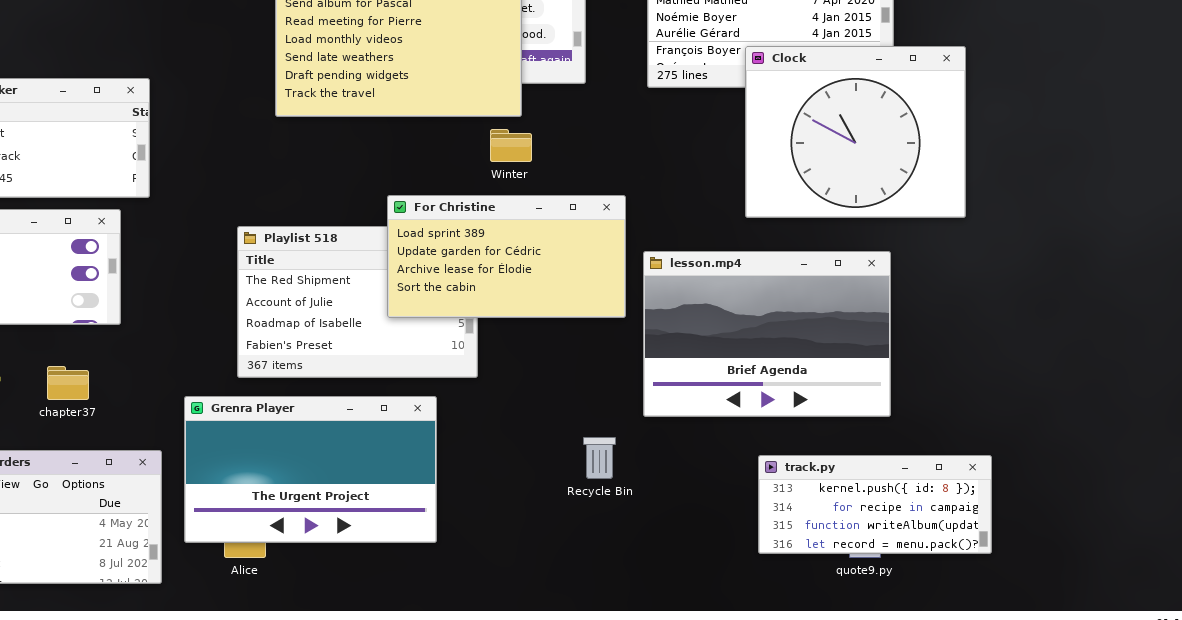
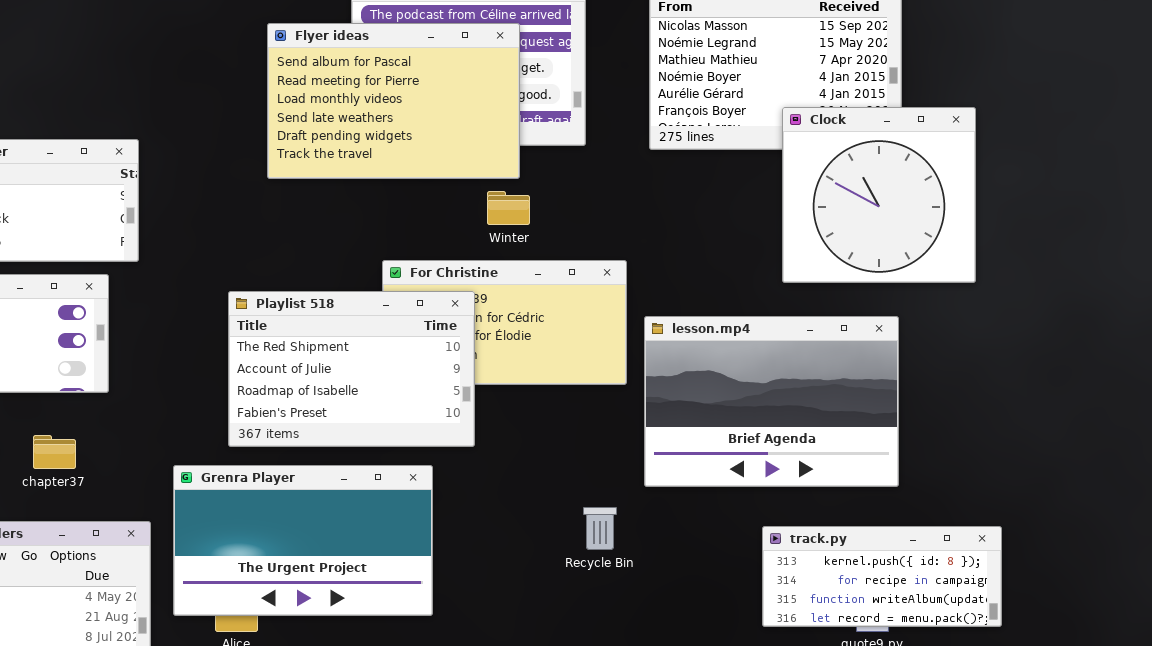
Clock: [745,46,966,218] -> [782,107,976,283], resized
Playlist 518: [237,226,478,378] -> [228,291,475,447], raised

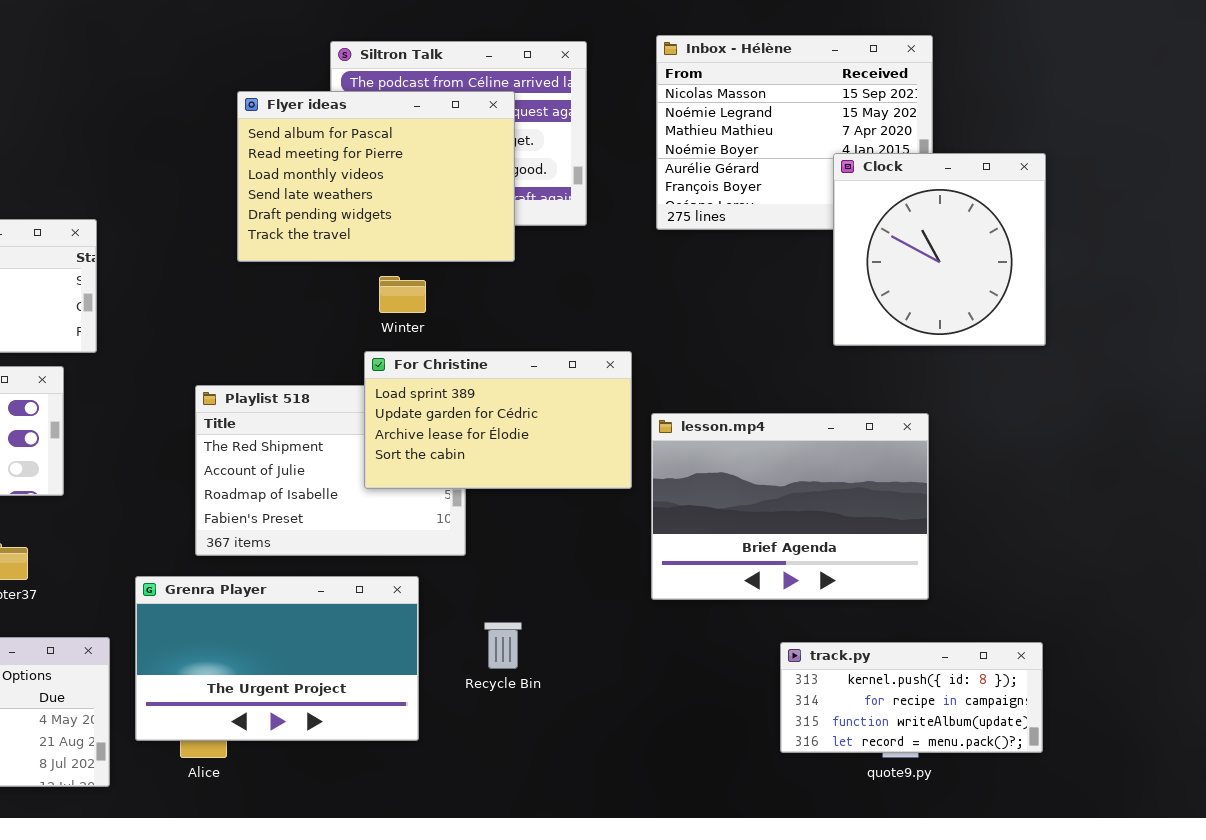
Clock: [782,107,976,283] -> [833,153,1046,346], moved
Winter: [487,191,530,225] -> [379,276,426,313], moved
For Christine: [382,260,627,385] -> [364,351,632,489], raised
Recycle Bin: [583,507,617,550] -> [484,622,522,669], moved

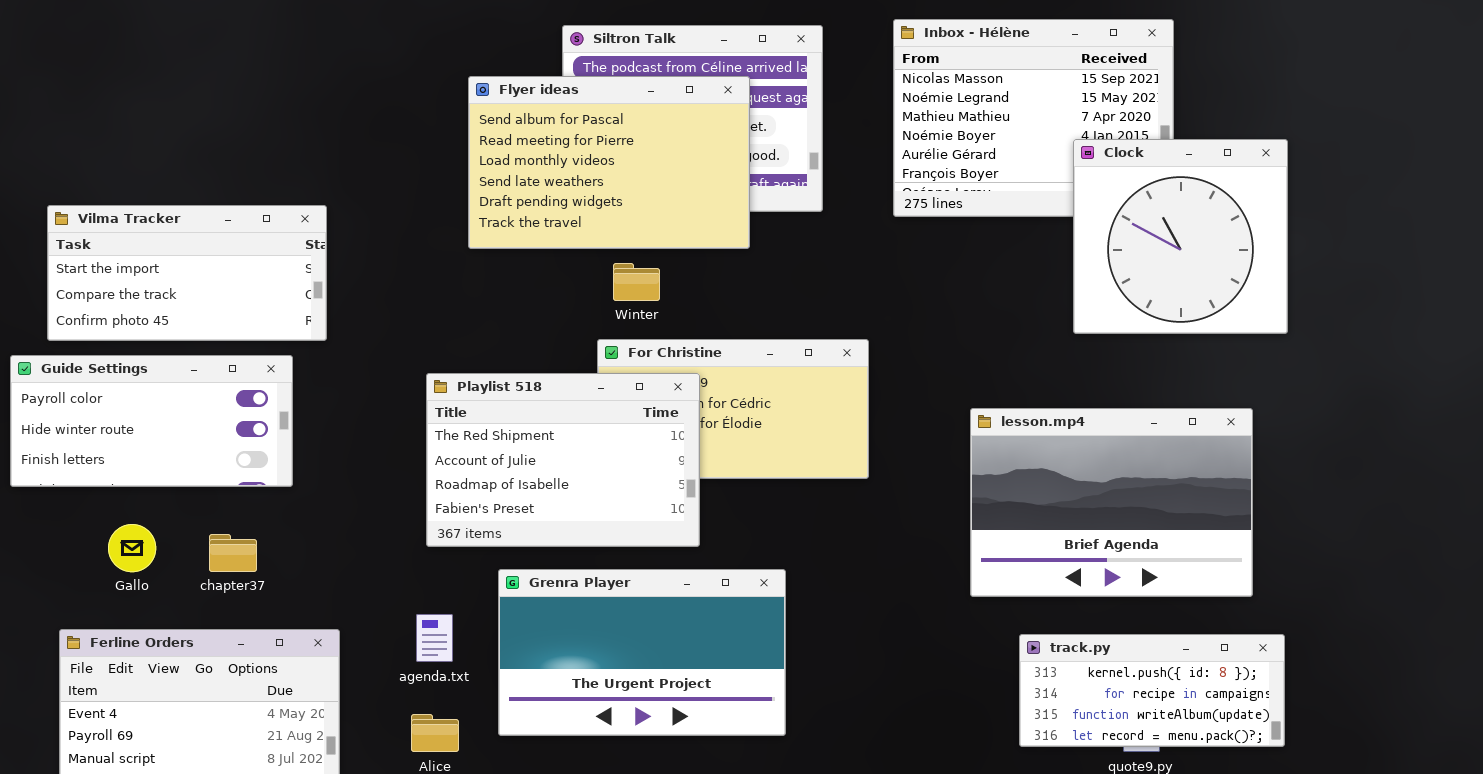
Playlist 518: [195,385,466,556] -> [426,373,700,547], raised
lesson.mp4: [651,413,929,600] -> [970,408,1253,597], moved
Grenra Player: [135,576,419,741] -> [498,569,786,736], moved

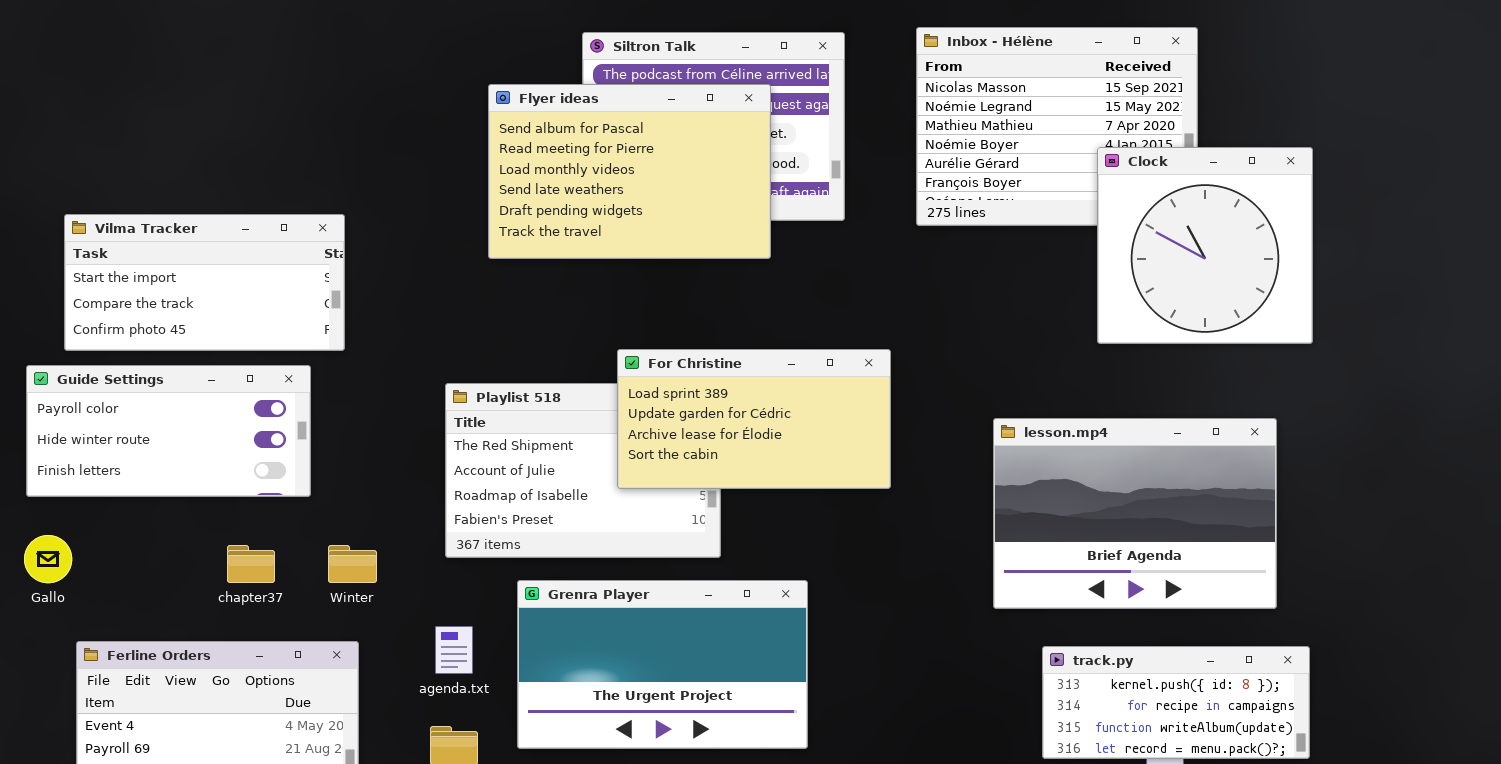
Winter: [613,263,660,301] -> [328,545,377,583], moved
For Christine: [597,339,869,479] -> [617,349,891,489], raised
Gallo: [108,524,156,572] -> [24,535,72,583], moved

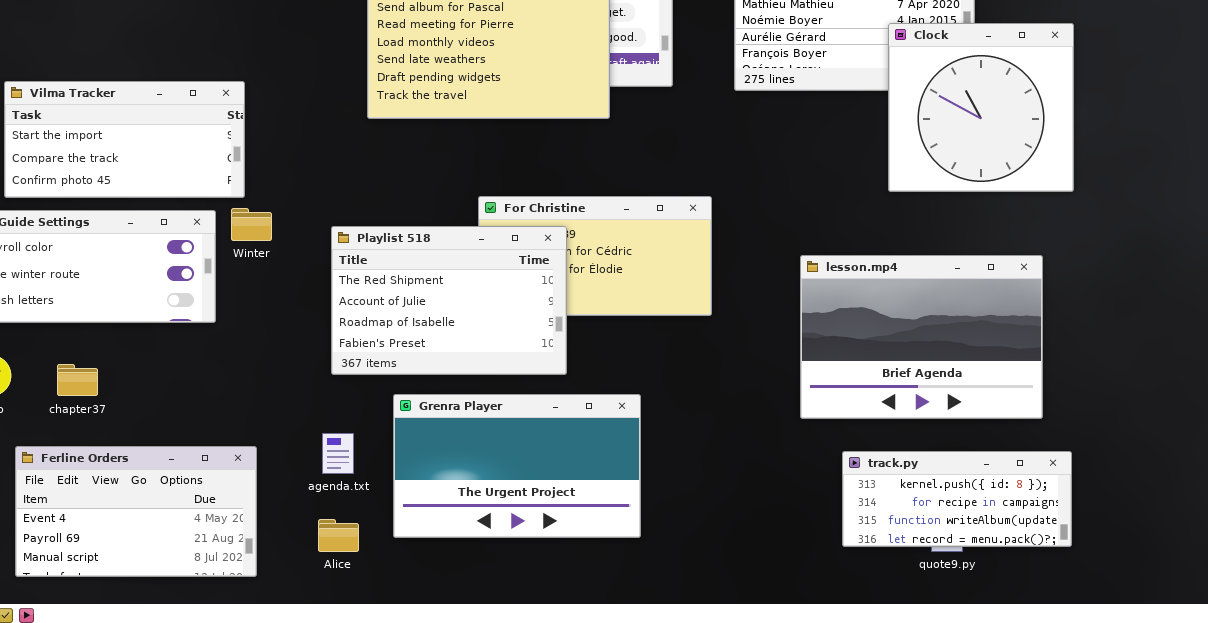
Playlist 518: [445,383,721,558] -> [331,226,567,375], raised
chapter37: [227,545,275,583] -> [57,364,98,396], moved
Winter: [328,545,377,583] -> [231,208,272,241], moved

